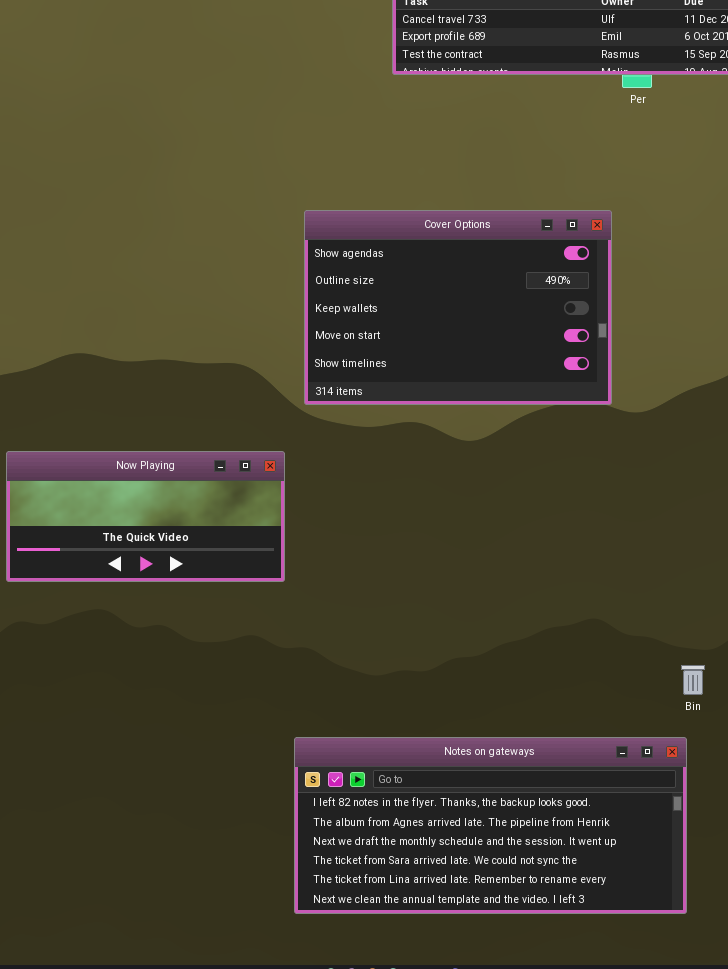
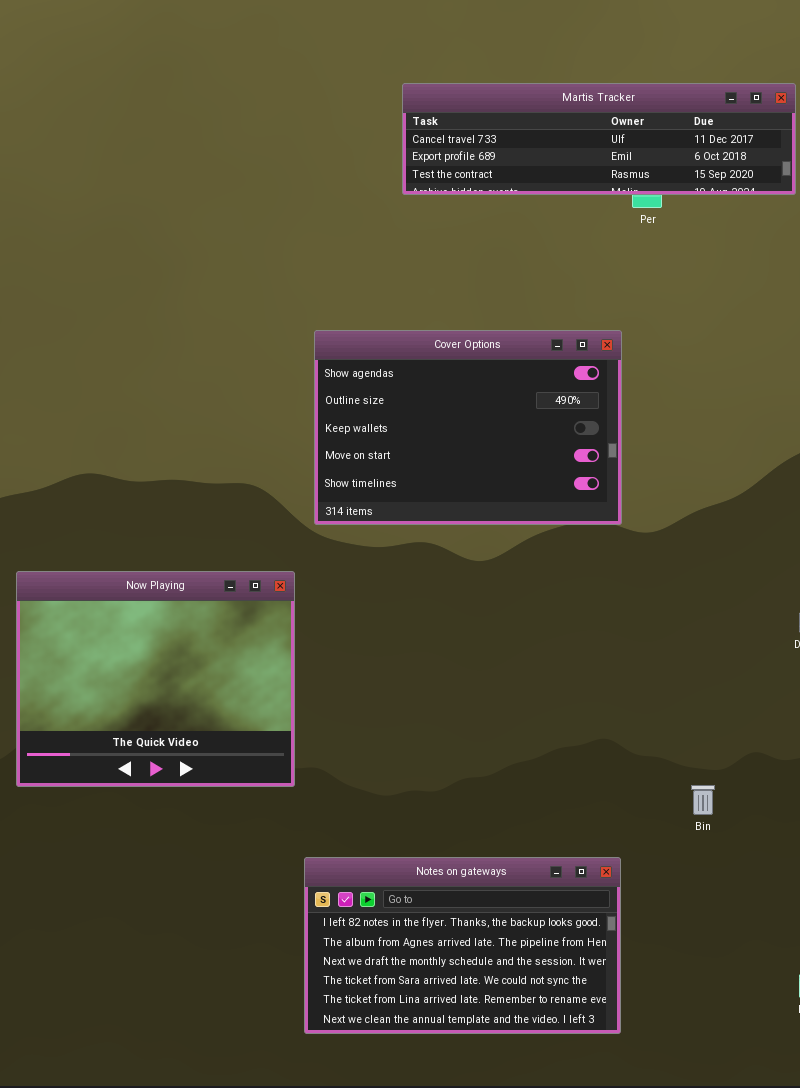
Now Playing: [6,451,285,582] -> [16,571,295,787], resized
Notes on gateways: [294,737,687,914] -> [304,857,621,1034], resized

